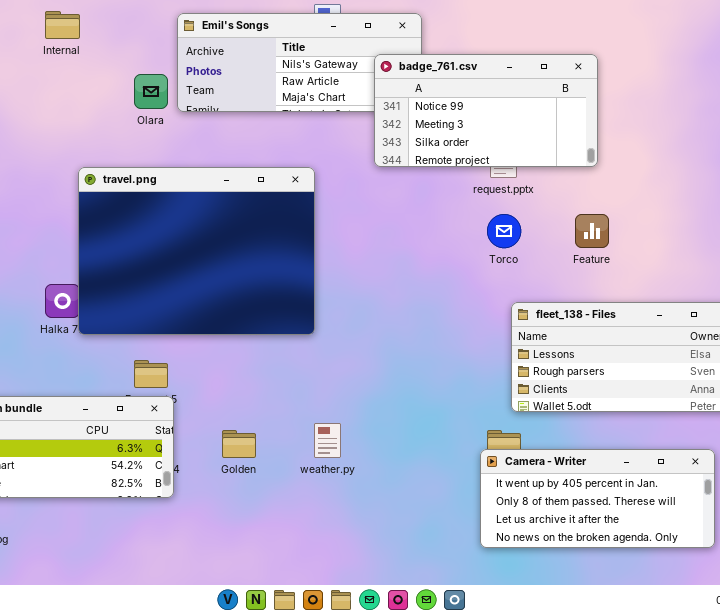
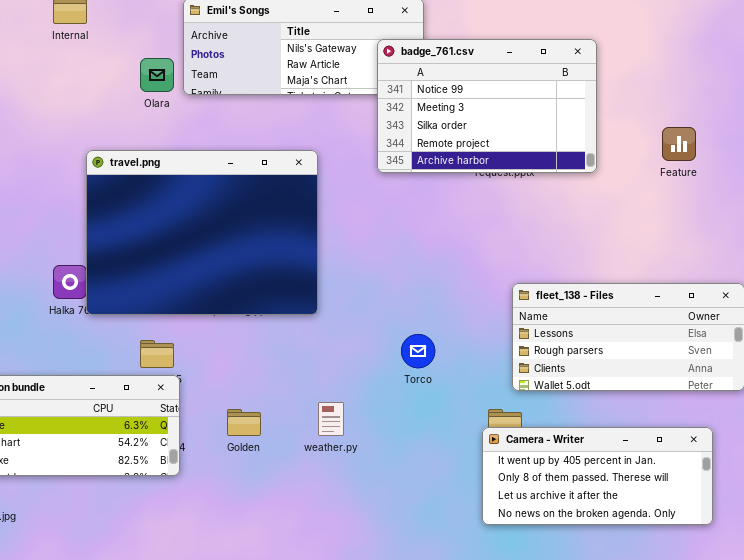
badge_761.csv: [374,54,598,167] -> [377,39,597,173], resized
Torco: [487,214,521,248] -> [401,334,435,368], moved
Feature: [575,214,609,248] -> [662,127,696,161], moved

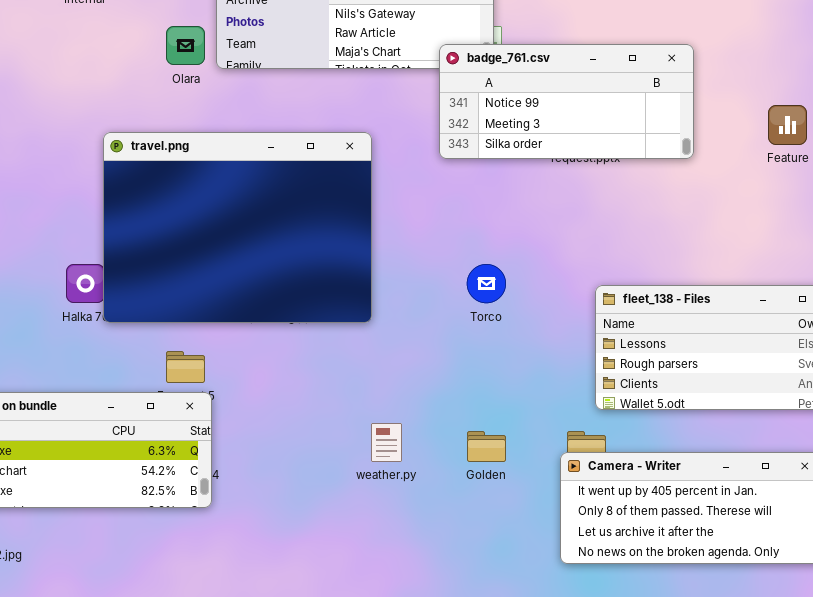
badge_761.csv: [377,39,597,173] -> [439,44,694,159], resized
Torco: [401,334,435,368] -> [467,264,506,303], moved
Golden: [227,409,261,436] -> [467,431,506,462], moved

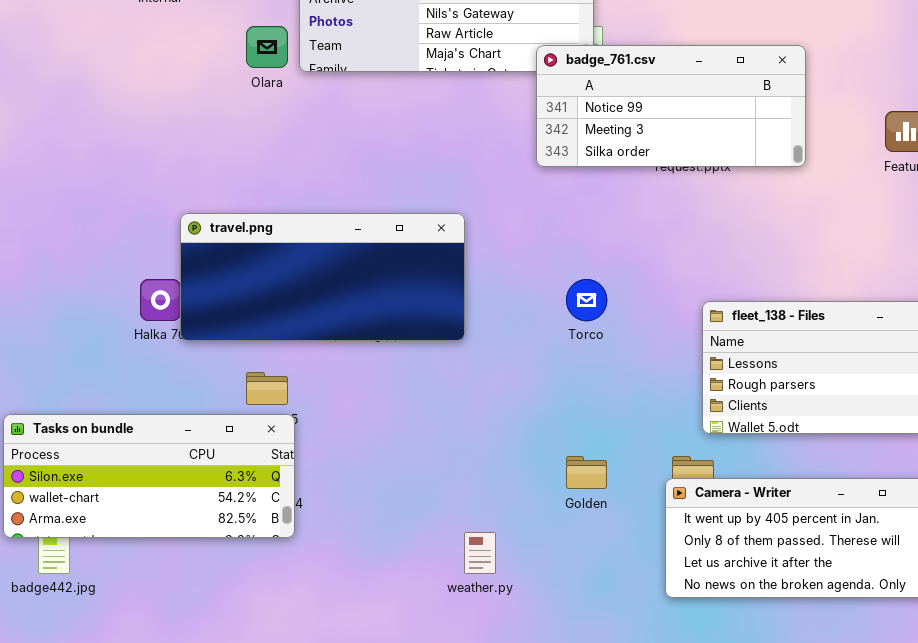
travel.png: [103,132,372,323] -> [180,213,465,341], resized
weather.py: [371,423,402,462] -> [464,532,496,574], moved

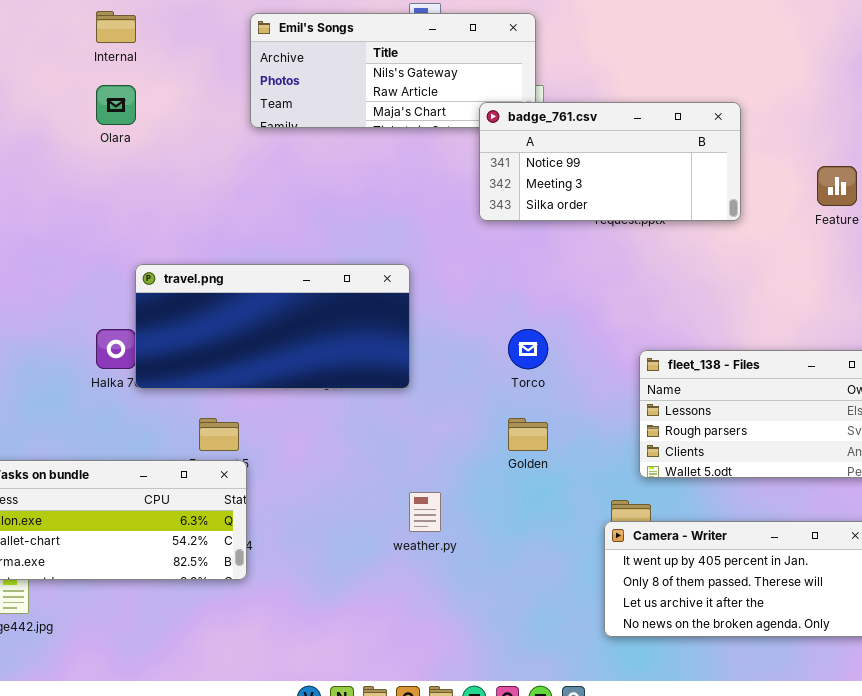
Olara: [246,26,288,68] -> [96,85,136,125], moved
Golden: [566,456,607,489] -> [508,418,548,451], moved
weather.py: [464,532,496,574] -> [409,492,441,532], moved

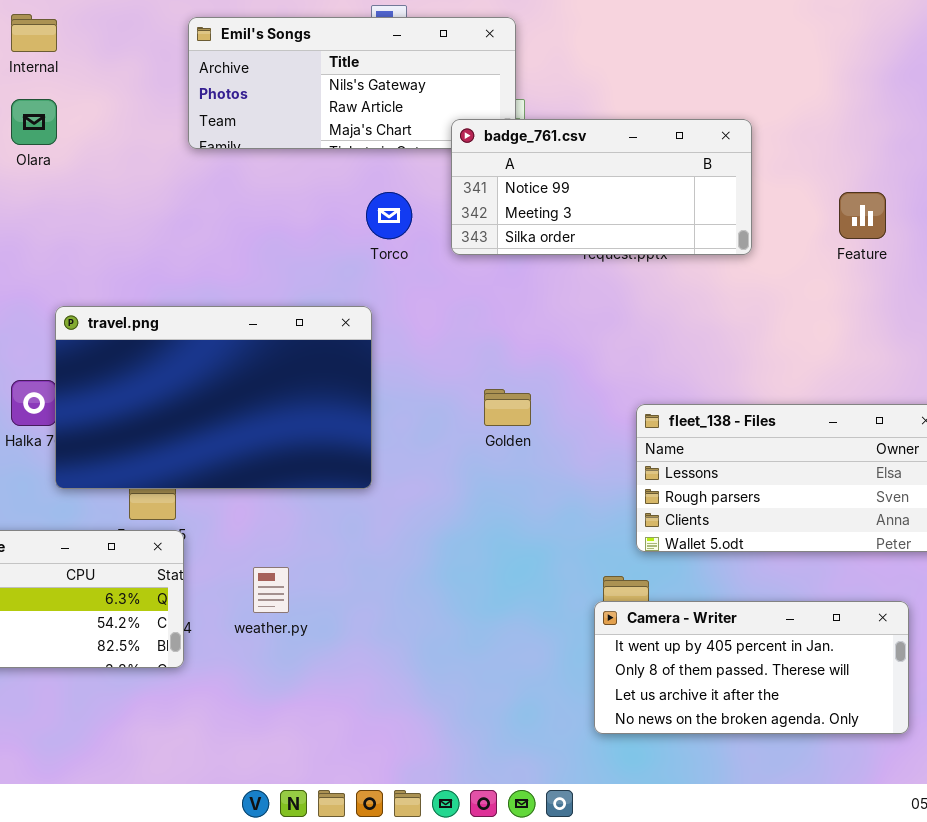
travel.png: [135,264,410,389] -> [55,306,372,489], resized
Torco: [508,329,548,369] -> [366,192,412,239], moved
Golden: [508,418,548,451] -> [484,389,531,426], moved
weather.py: [409,492,441,532] -> [253,567,289,613], moved

